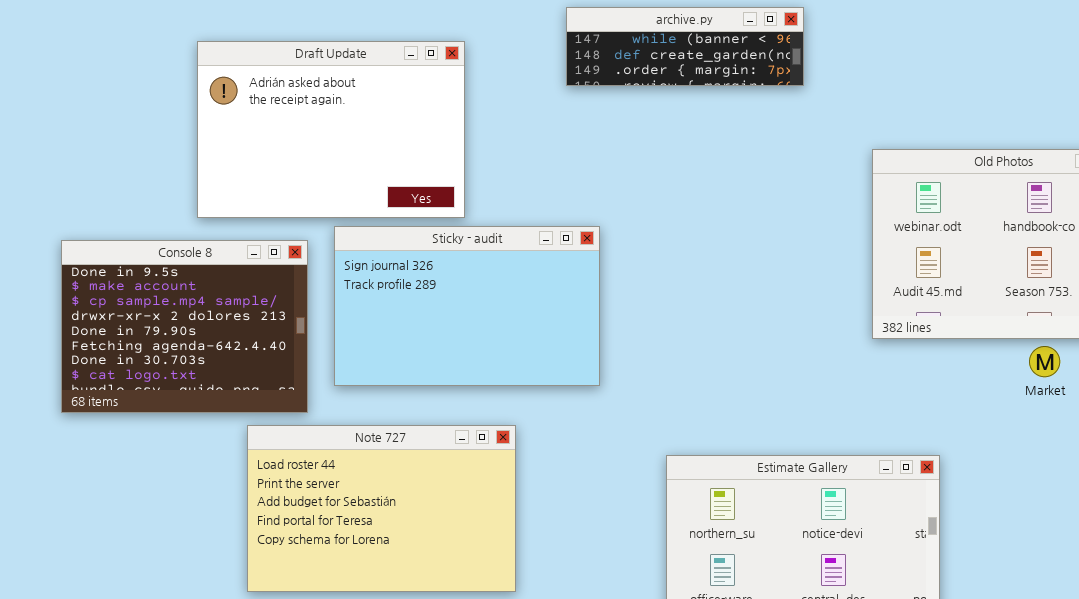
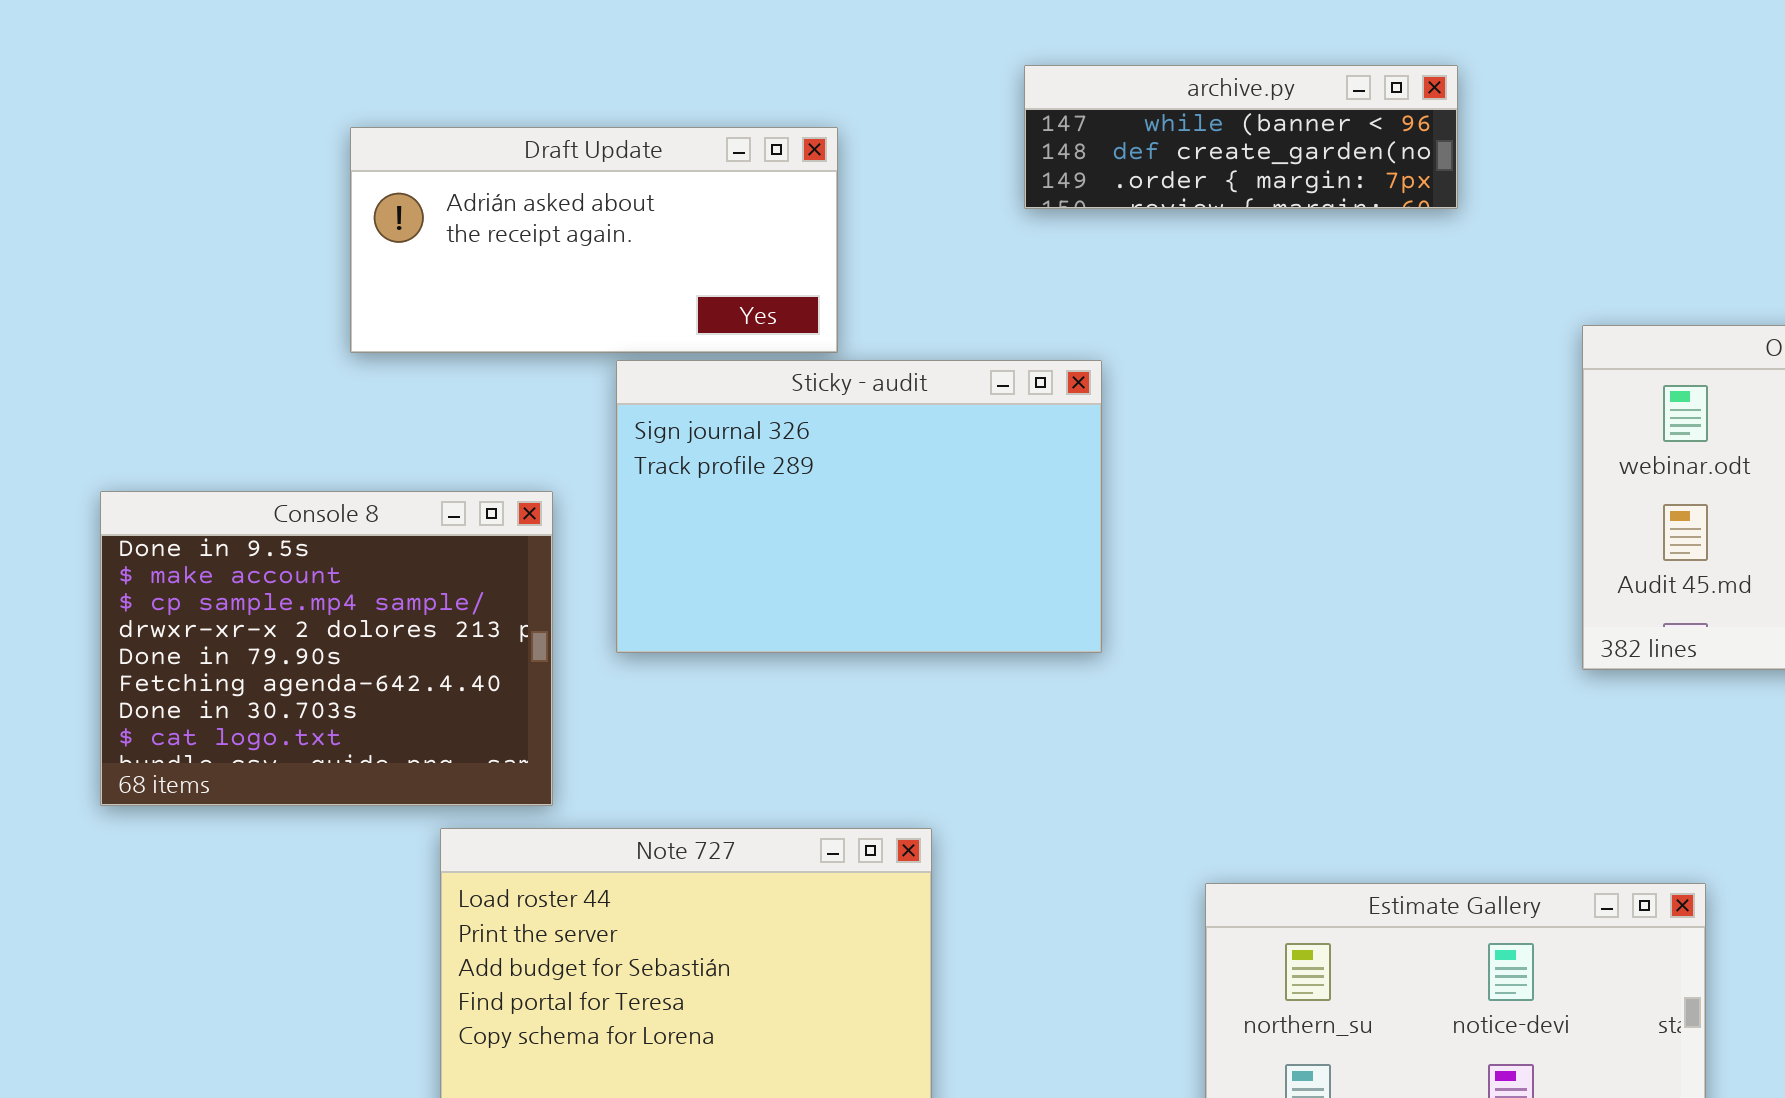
Draft Update: [197,41,465,218] -> [350,127,838,353], resized
Sticky - audit: [334,226,600,386] -> [616,360,1102,653], moved

